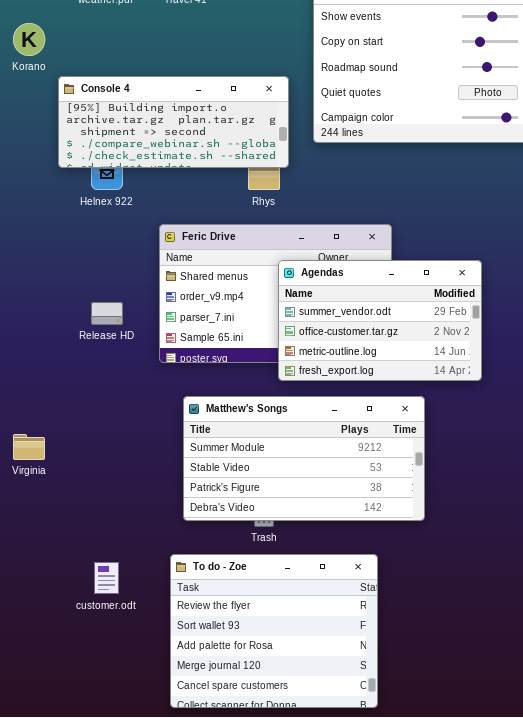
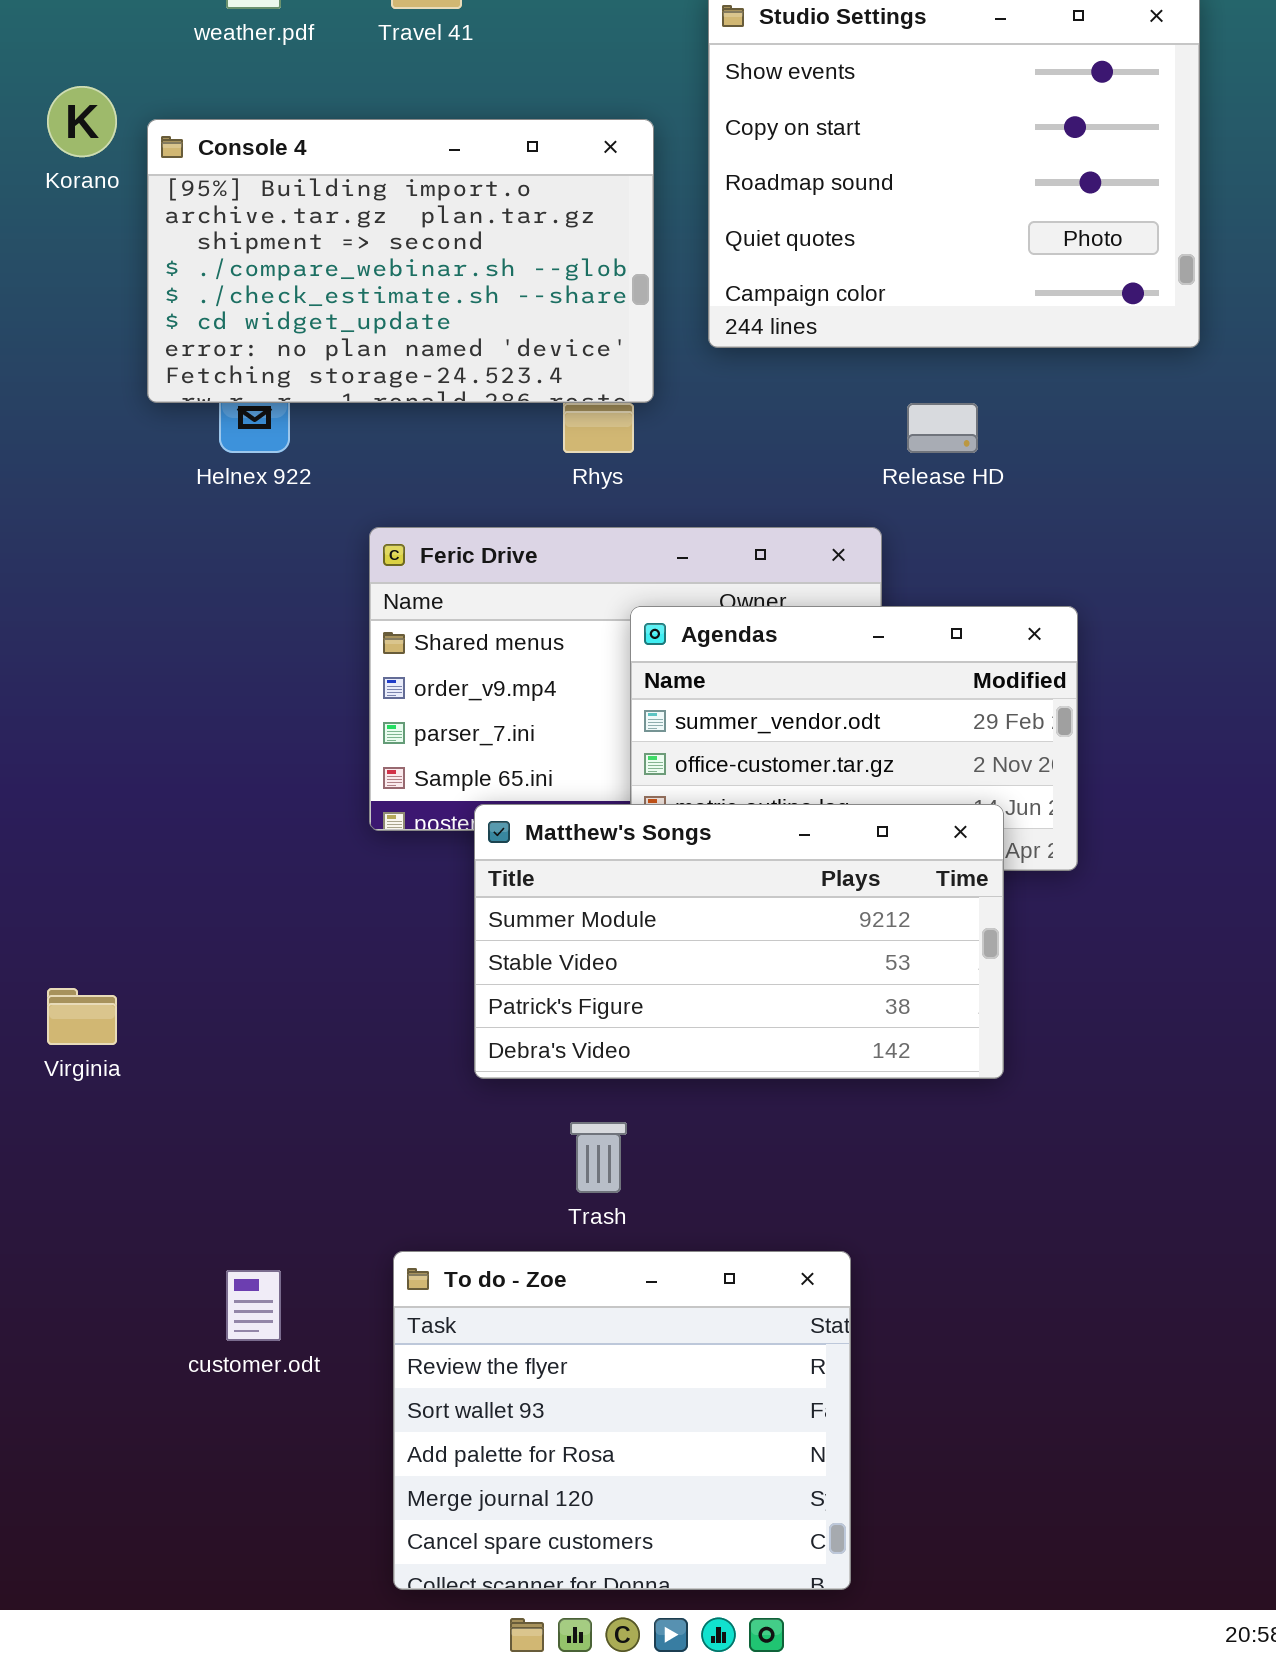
Console 4: [58,76,289,168] -> [147,119,654,403], resized
Release HD: [91,302,123,325] -> [907,403,978,453], moved
Matthew's Songs: [183,396,425,521] -> [474,804,1004,1079], moved

